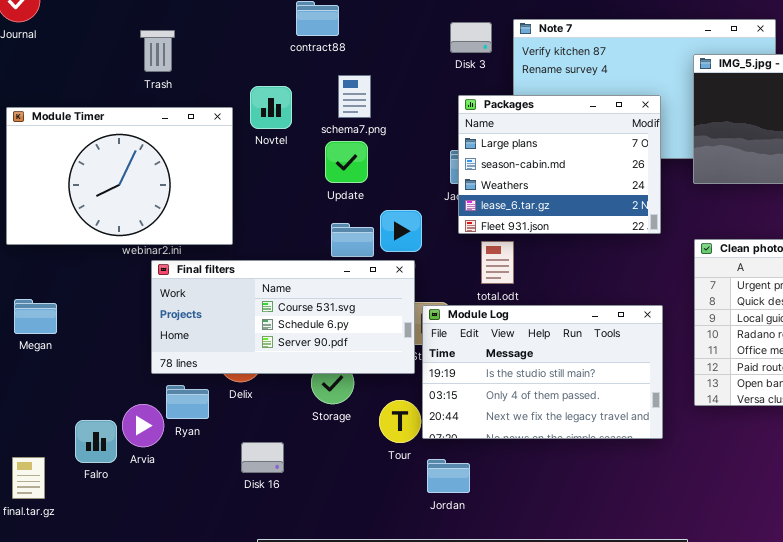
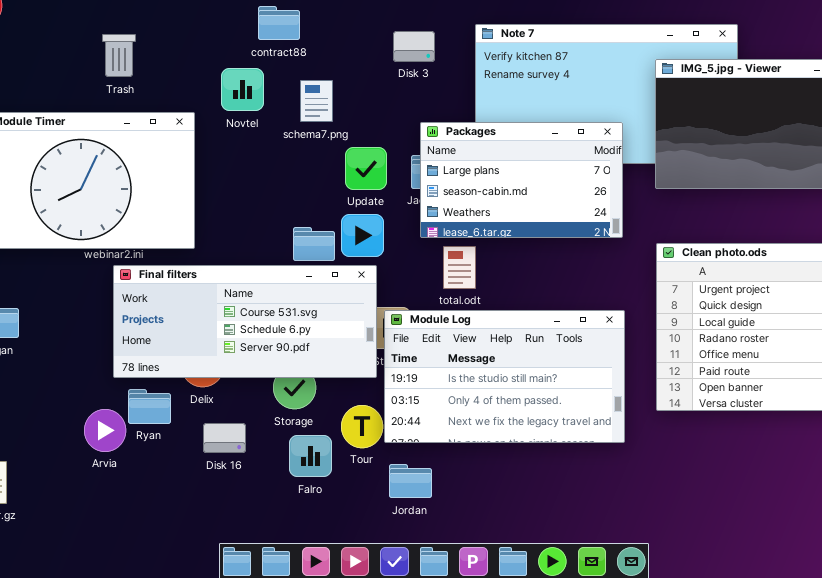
Disk 3: [450,22,492,53] -> [393,31,435,62], moved
Novtel: [250,86,292,129] -> [221,68,264,111], moved
Packages: [458,95,661,234] -> [420,122,623,238], resized
Update: [325,141,368,183] -> [345,147,387,190], moved
Falro: [75,420,117,463] -> [289,435,332,477], moved
Disk 16: [241,442,284,473] -> [203,423,246,453], moved

